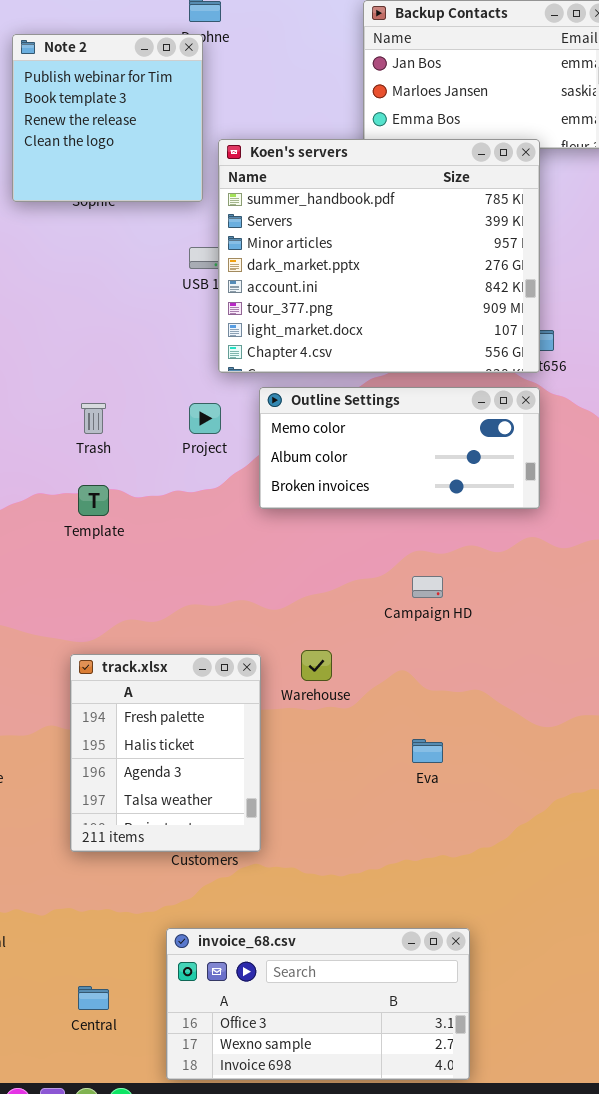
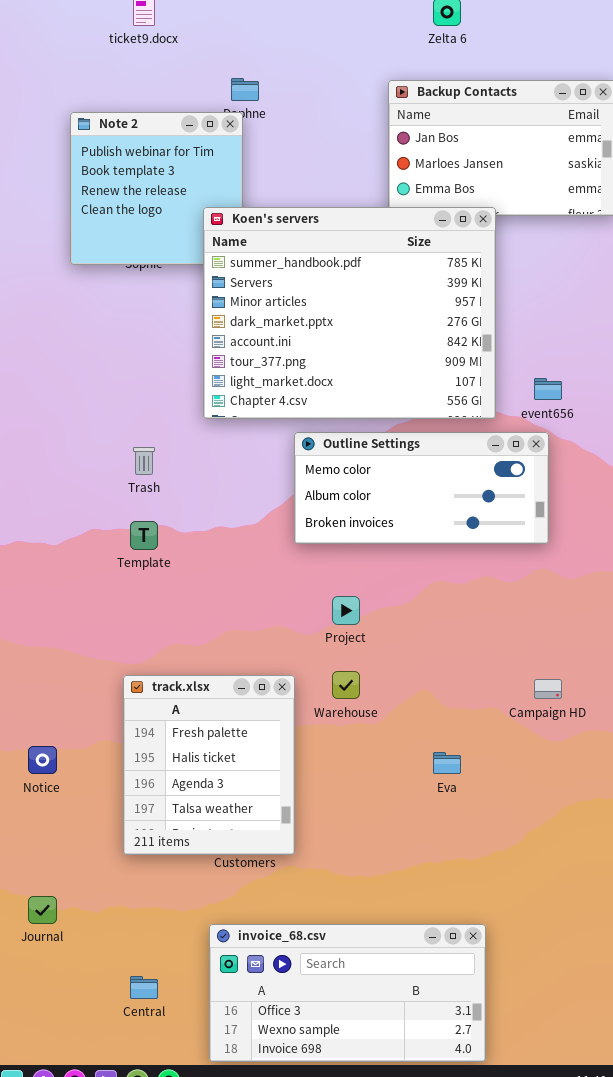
Koen's servers: [218,139,540,373] -> [203,207,496,419], moved
Project: [189,403,221,434] -> [332,596,360,625], moved
Campaign HD: [412,576,443,598] -> [534,679,562,699], moved

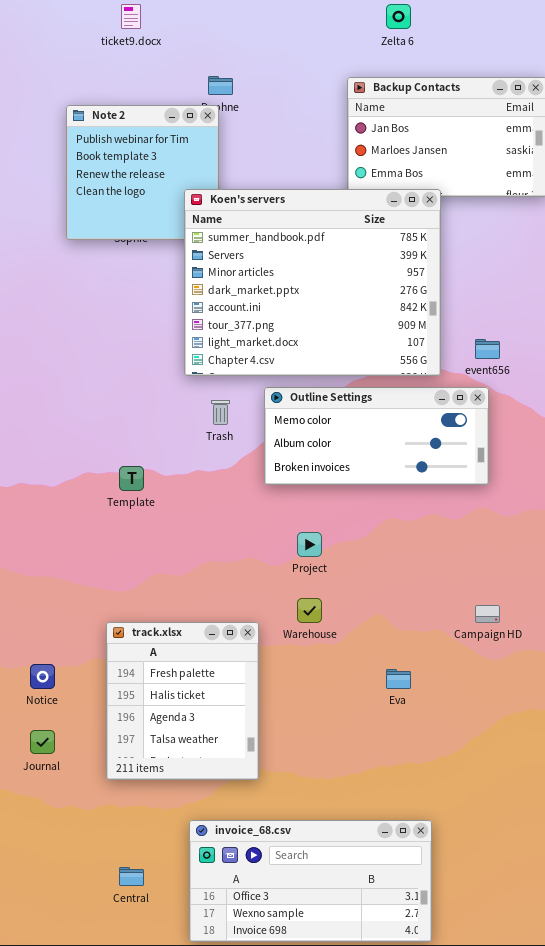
Trash: [133,447,155,475] -> [211,400,230,425], moved
track.xlsx: [123,675,295,855] -> [106,622,259,780], moved
Journal: [28,896,57,924] -> [30,730,55,754], moved

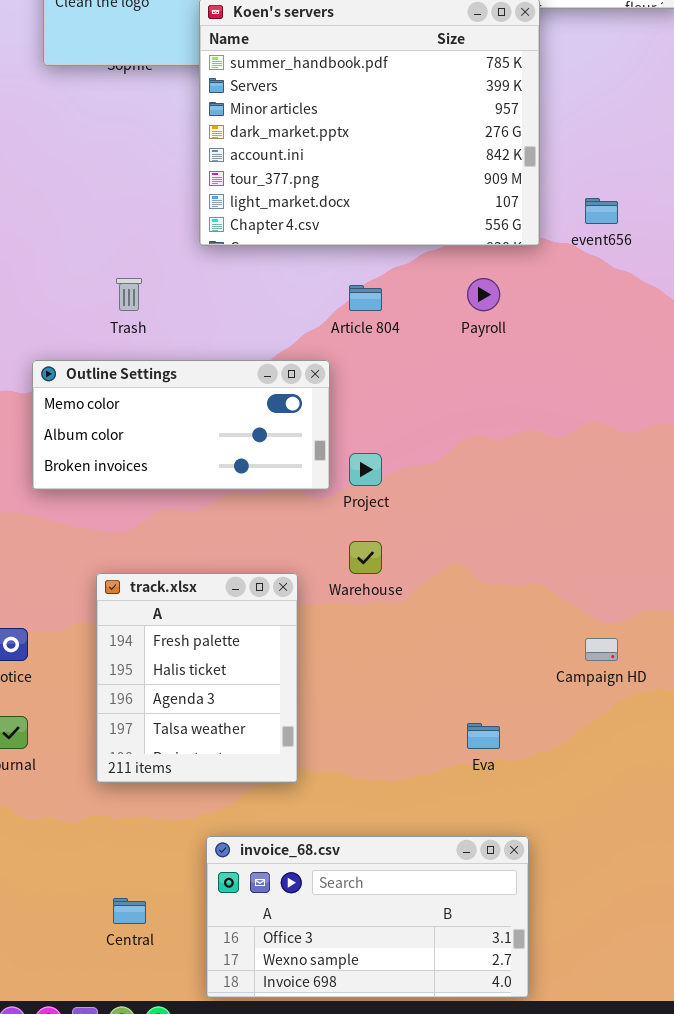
Outline Settings: [264,387,489,485] -> [32,360,330,490], moved
Trash: [211,400,230,425] -> [116,278,142,311], moved
Campaign HD: [475,605,500,623] -> [585,638,618,661], moved
Eva: [386,669,411,689] -> [467,723,500,749], moved

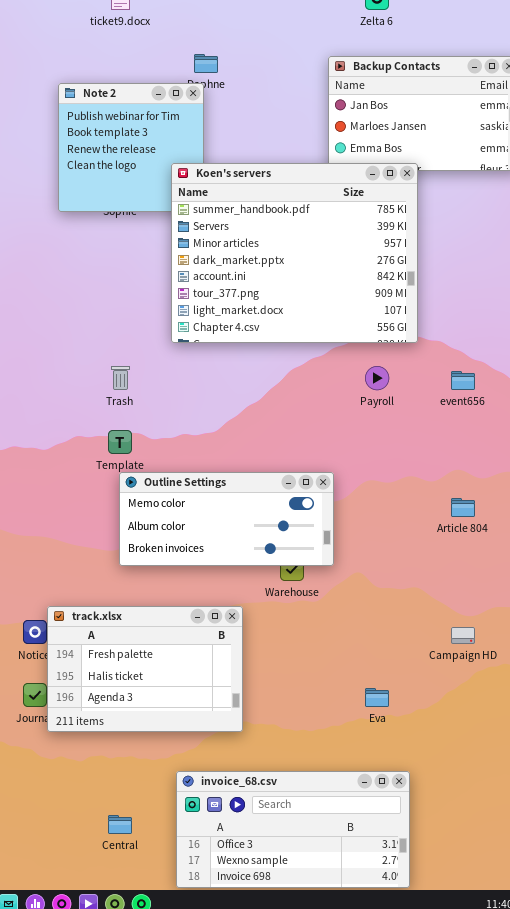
event656: [585,198,618,224] -> [451,371,475,390], moved
Article 804: [349,285,382,311] -> [451,498,475,517], moved
Outline Settings: [32,360,330,490] -> [119,472,334,566], moved
track.xlsx: [96,573,298,783] -> [47,606,243,732], resized

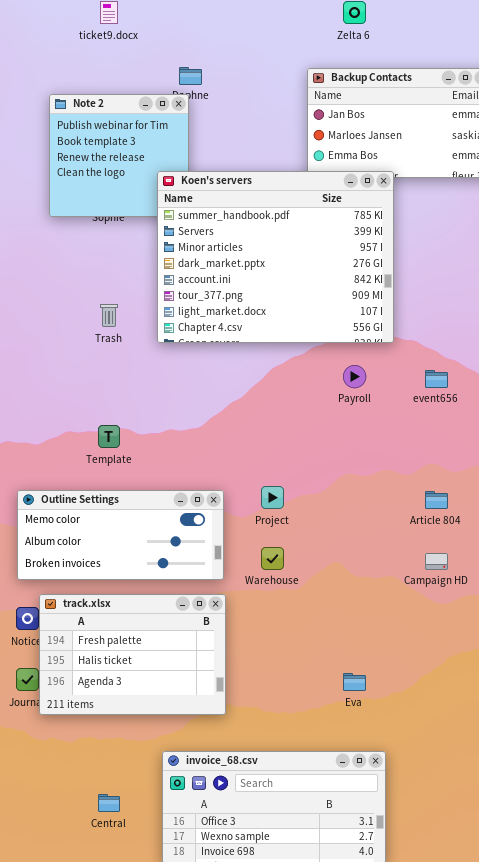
Trash: [111,366,130,390] -> [100,304,118,327], moved
Outline Settings: [119,472,334,566] -> [17,490,224,580], moved
Campaign HD: [451,627,475,644] -> [425,553,448,570], moved

